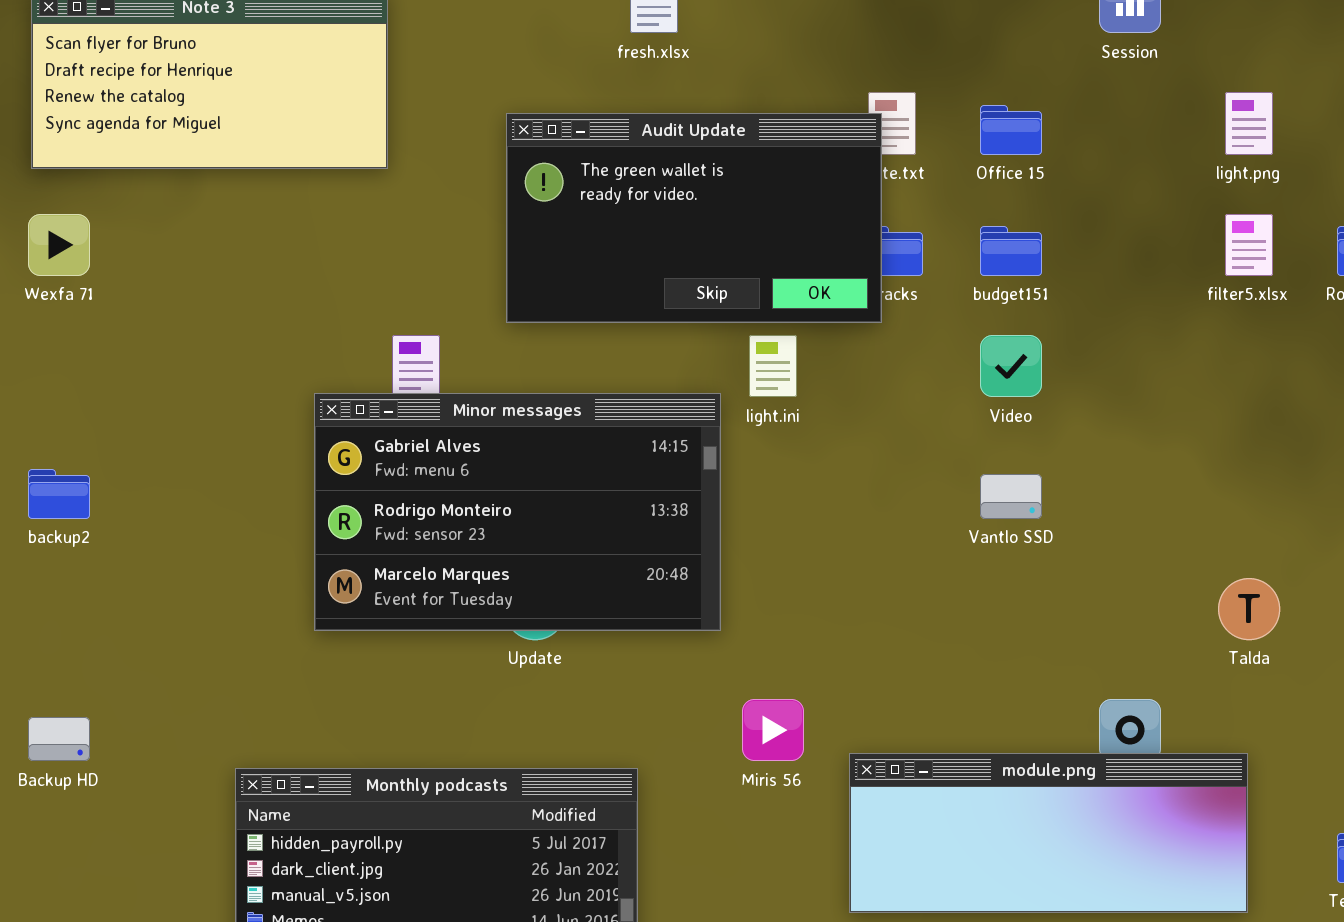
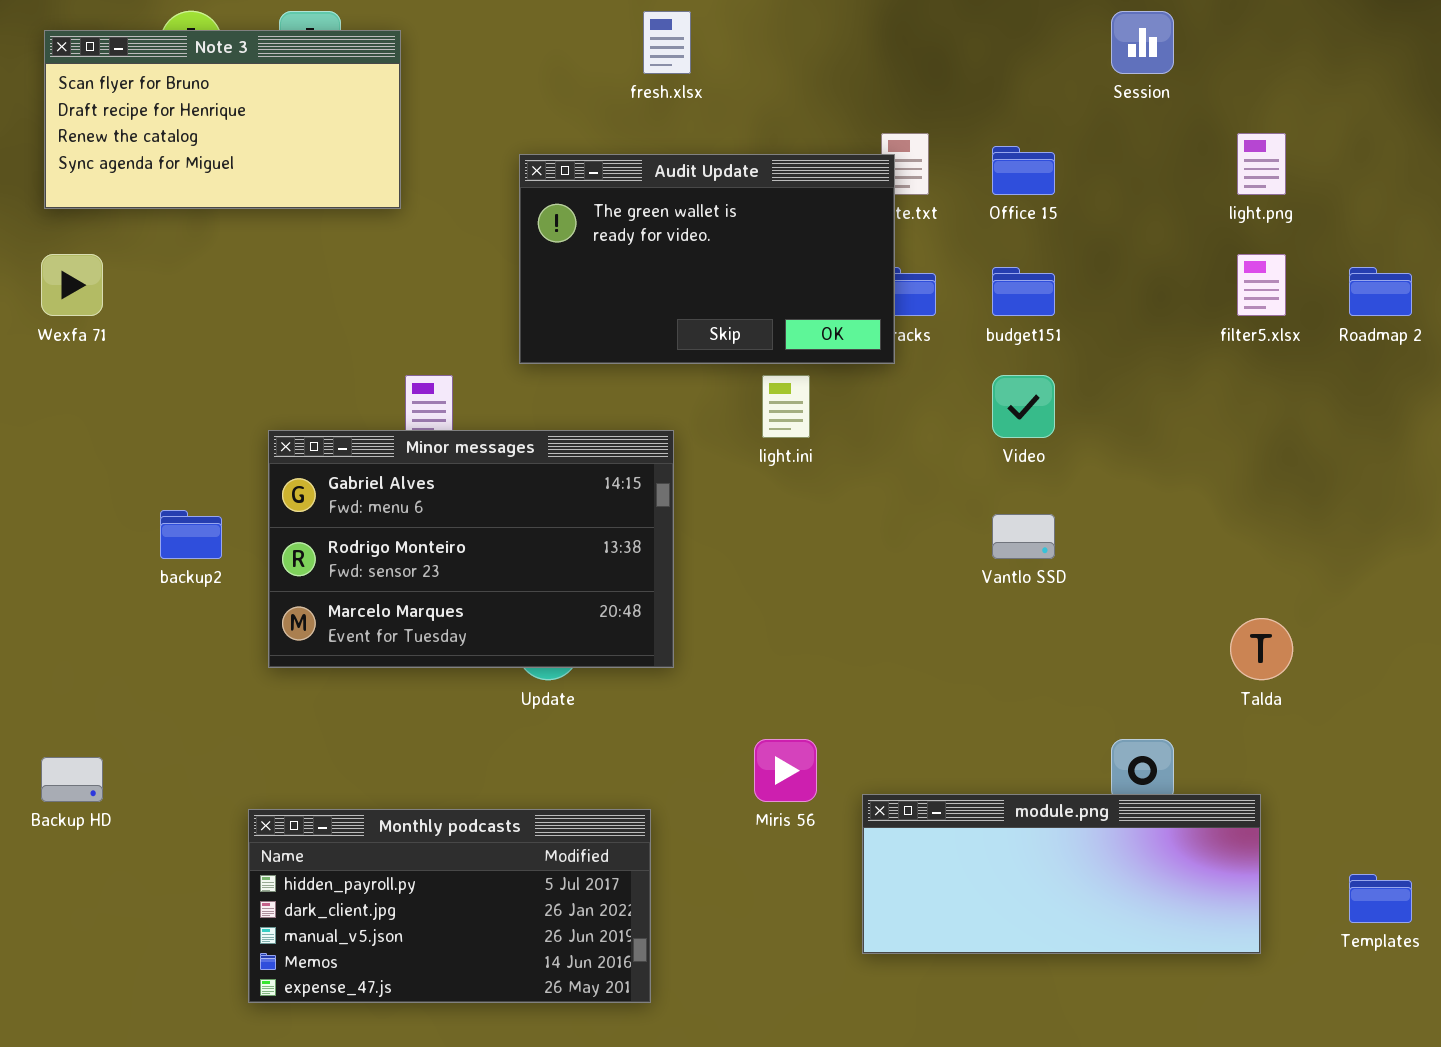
Minor messages: [314,393,721,631] -> [268,430,674,668], moved
backup2: [28,469,90,519] -> [160,510,222,559], moved

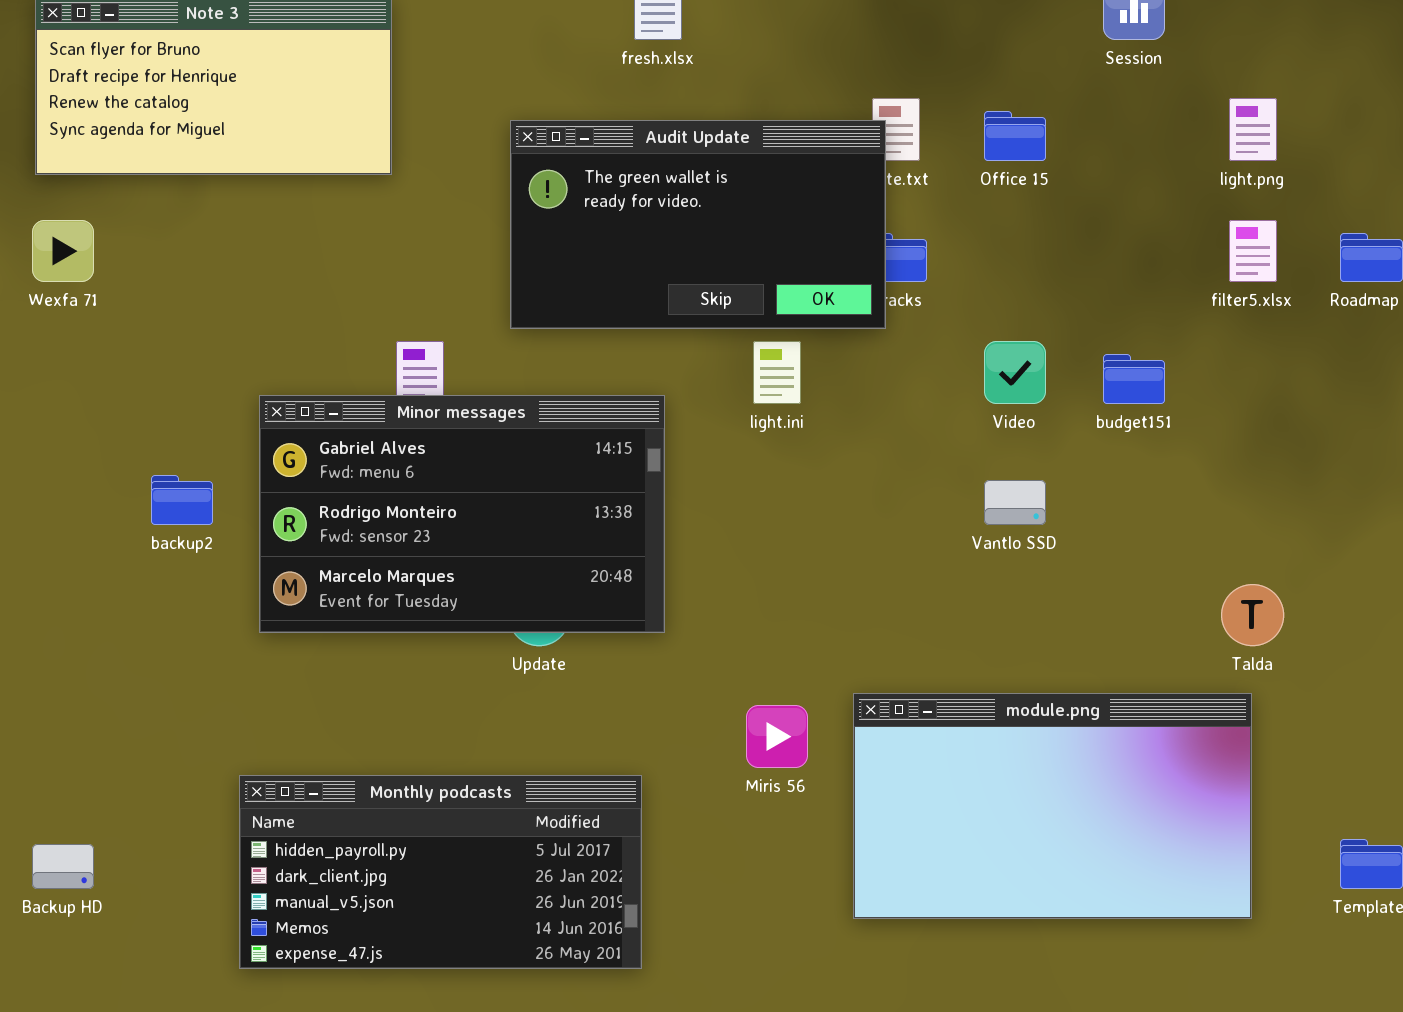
budget151: [992,267,1055,316] -> [1103,354,1165,404], moved
Backup HD: [41,757,103,802] -> [32,844,94,889], moved
module.png: [862,794,1261,954] -> [853,693,1252,919], resized

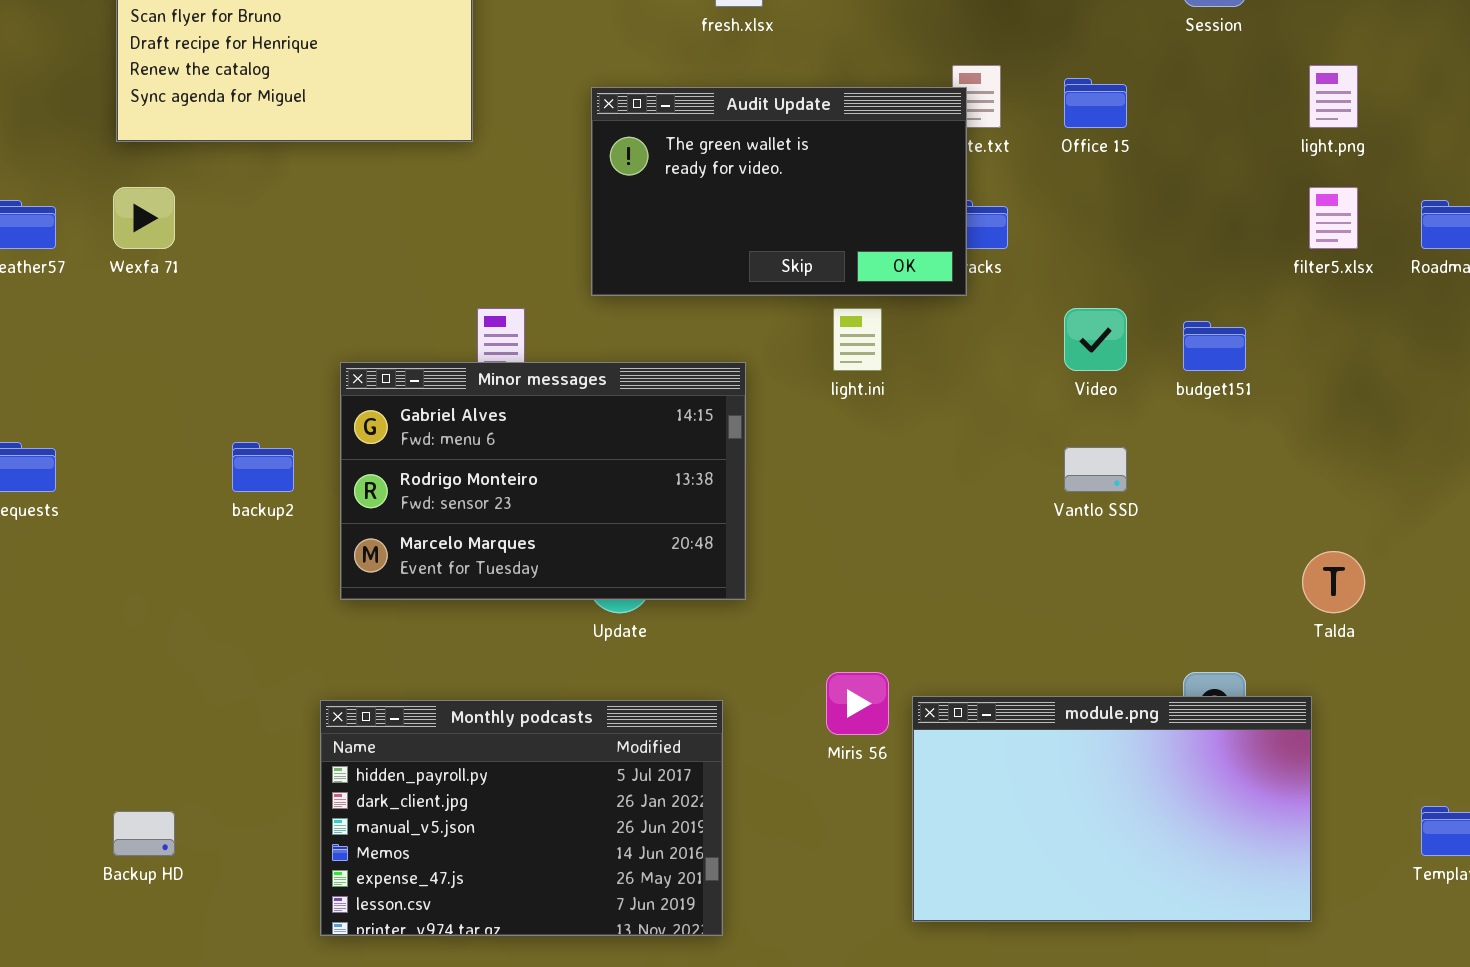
module.png: [853,693,1252,919] -> [912,696,1312,922], moved
Monthly podcasts: [239,775,642,969] -> [320,700,723,936], resized

